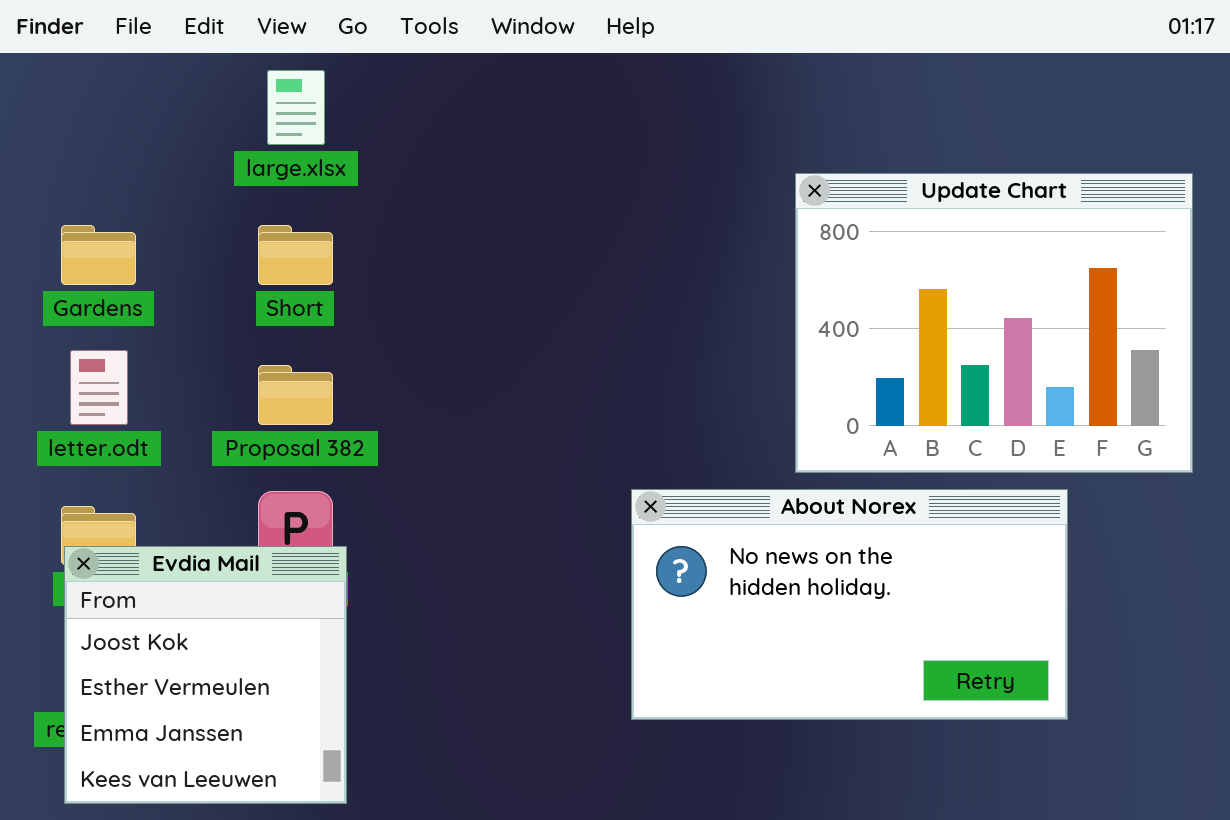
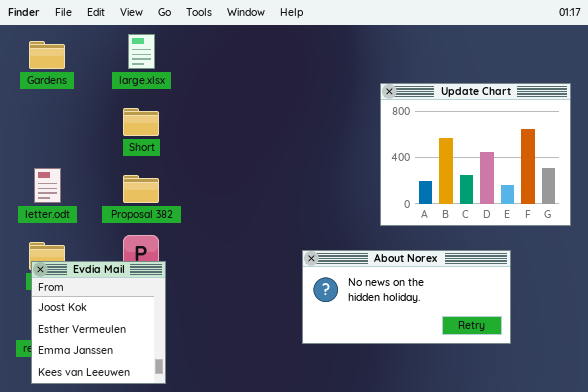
Gardens: [61,225,136,285] -> [29,41,65,69], moved
About Norex: [631,489,1068,720] -> [302,250,511,344], resized

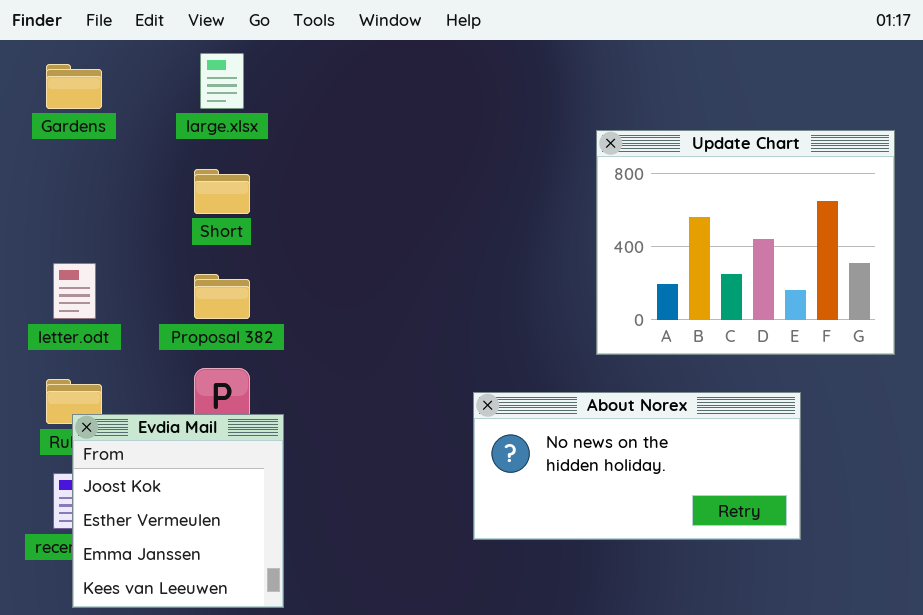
Evdia Mail: [31,261,166,384] -> [72,414,284,608], moved

